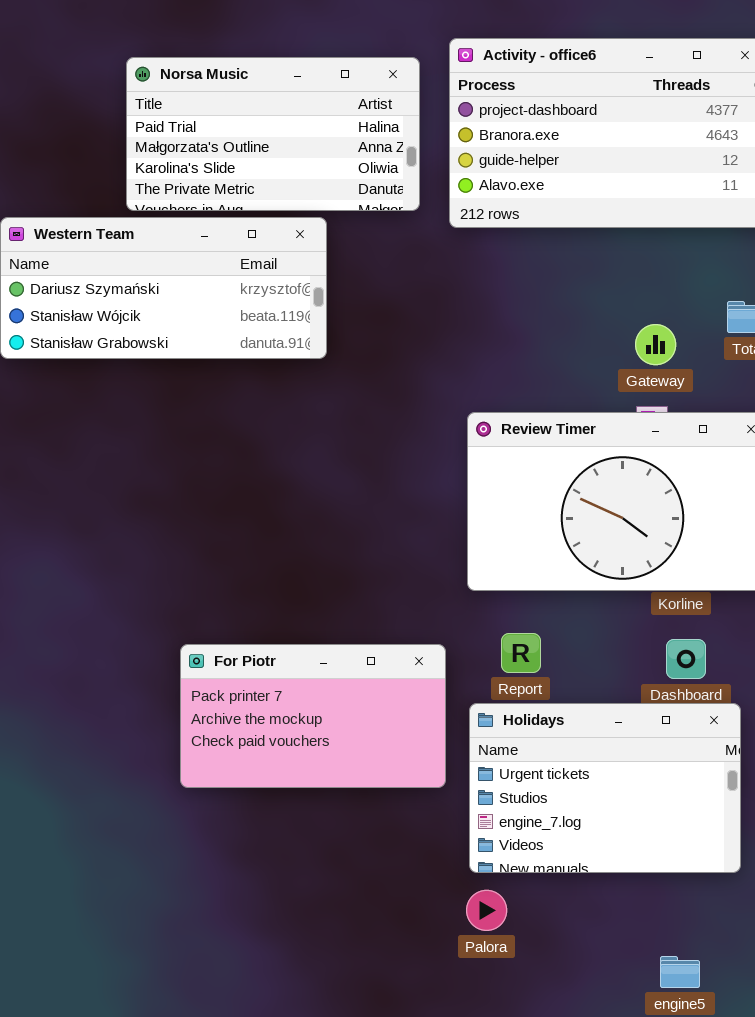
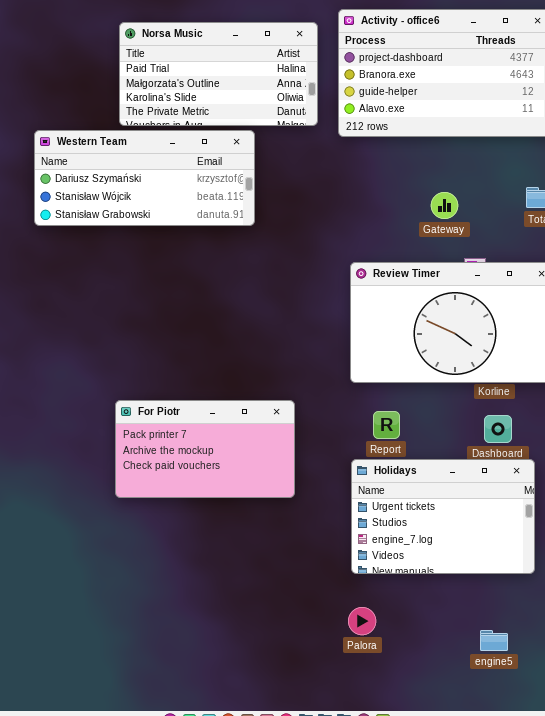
Gateway: [635,324,676,365] -> [431,192,458,219], moved
For Piotr: [180,644,446,788] -> [115,400,295,498], moved
Palora: [466,890,507,931] -> [348,607,376,635], moved

